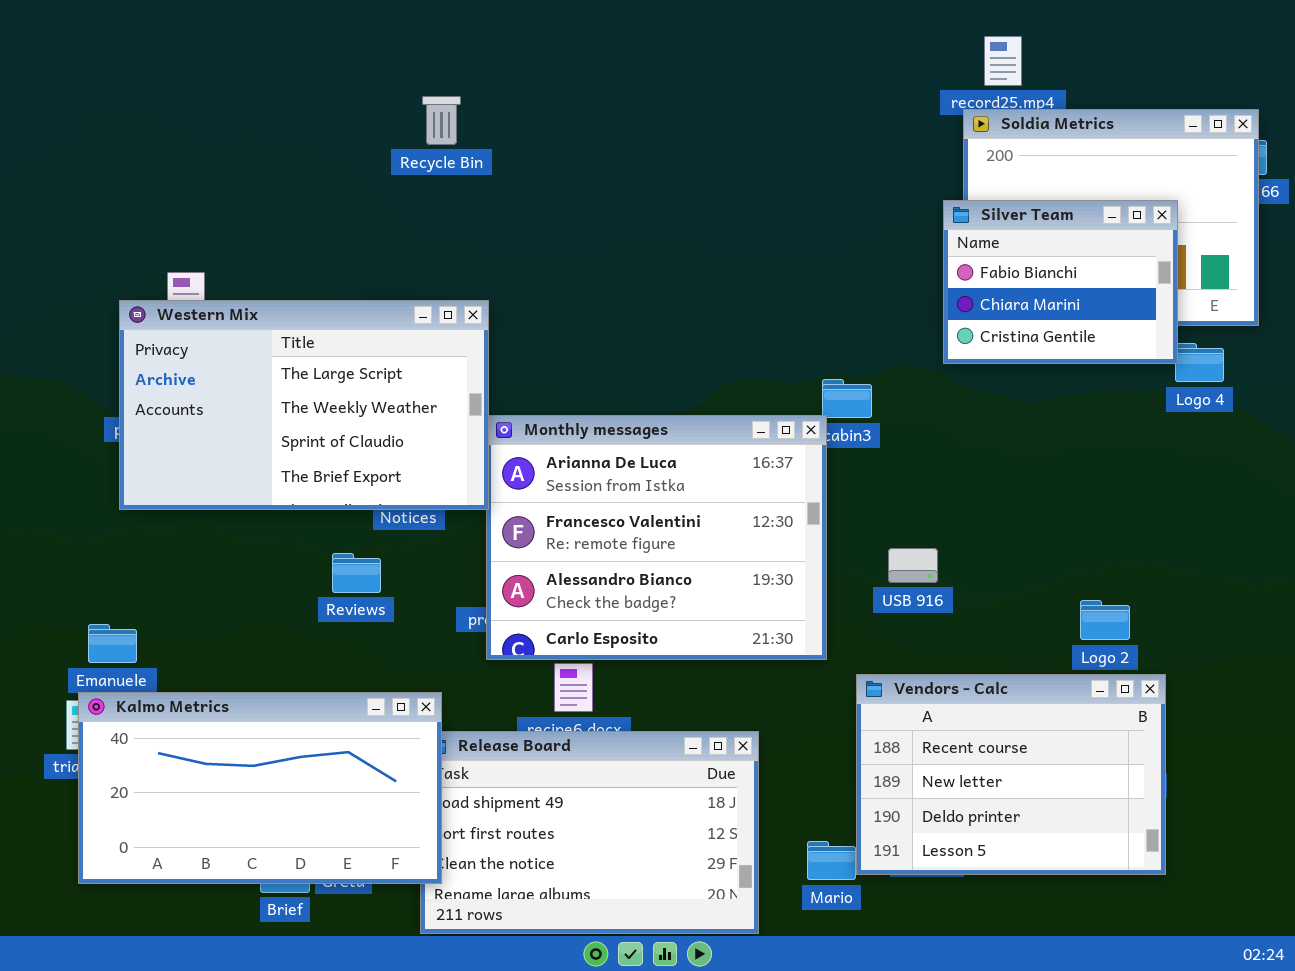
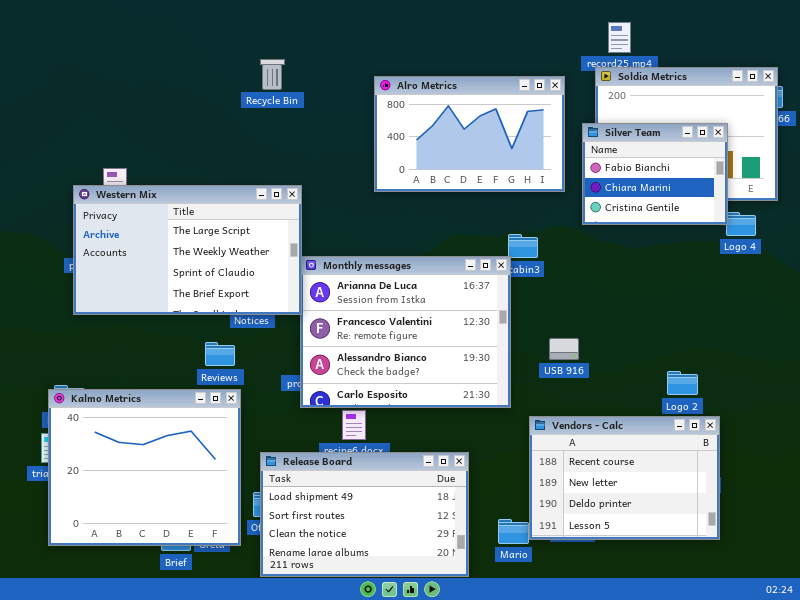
Alro Metrics: none -> [374,76,565,192], opened
Kalmo Metrics: [78,692,442,884] -> [48,389,241,546], resized

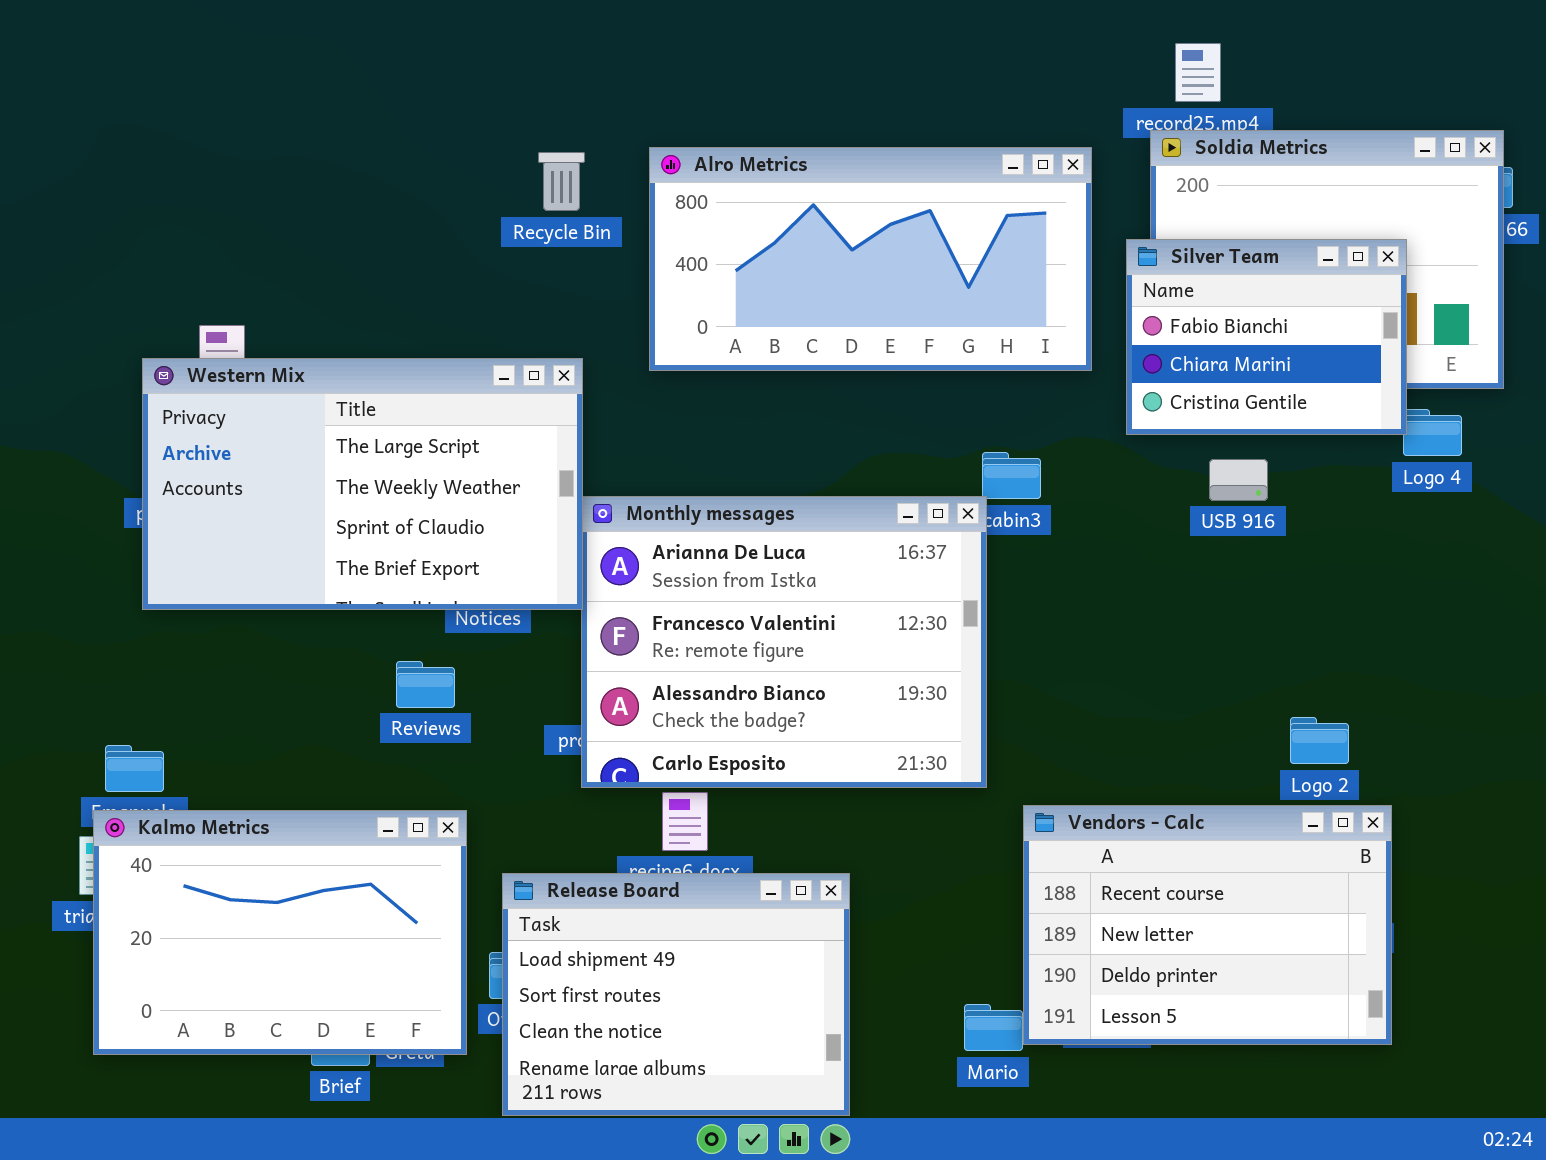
Recycle Bin: [260,59,285,90] -> [538,152,585,211], moved
Alro Metrics: [374,76,565,192] -> [649,147,1092,371], resized
USB 916: [549,338,579,360] -> [1209,459,1268,501], moved
Kalmo Metrics: [48,389,241,546] -> [93,810,467,1055], resized
Release Board: [260,452,469,577] -> [502,873,850,1116], resized

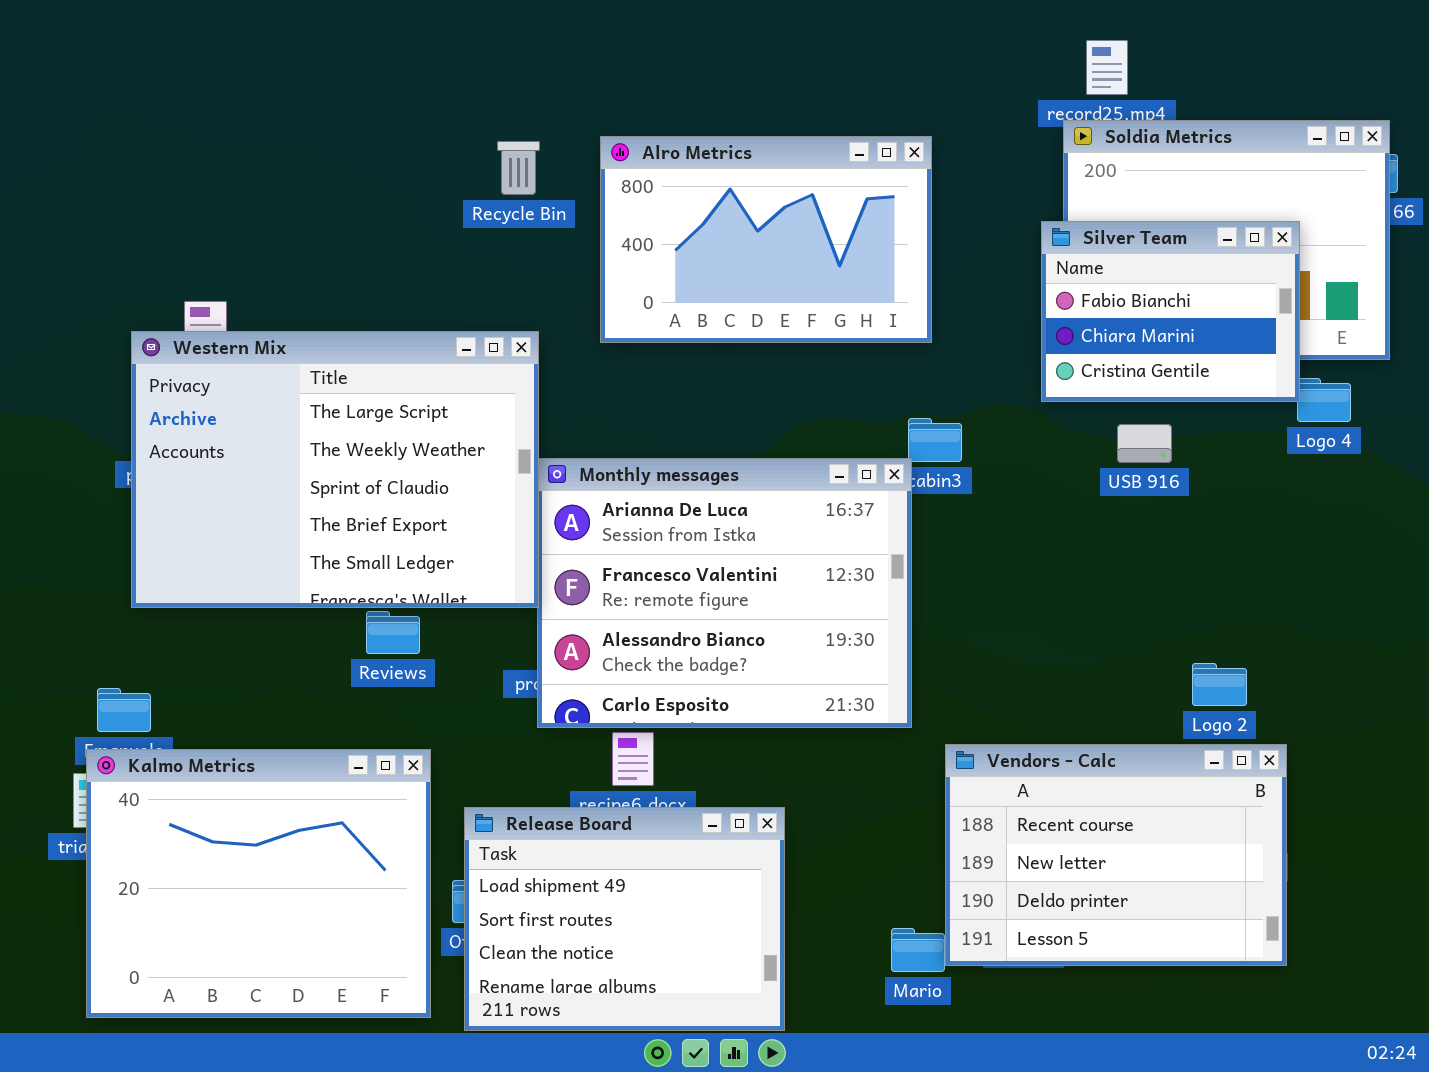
Alro Metrics: [649,147,1092,371] -> [600,136,932,343], resized
Western Mix: [142,358,583,610] -> [131,331,539,608], resized
Kalmo Metrics: [93,810,467,1055] -> [86,749,431,1018], resized

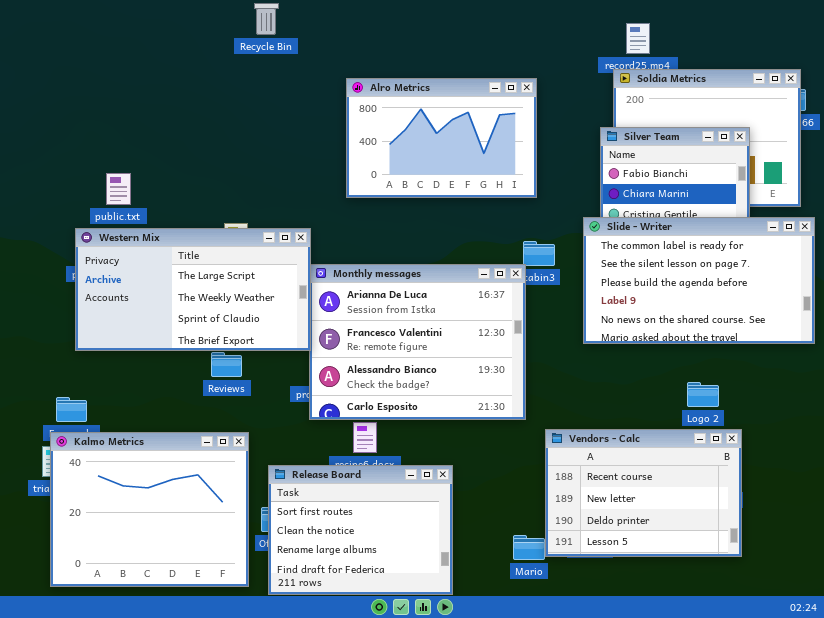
Recycle Bin: [497,141,540,195] -> [254,3,279,35], moved
Western Mix: [131,331,539,608] -> [75,228,311,351], resized
Slide - Writer: none -> [583,217,815,344], opened
Release Board: [464,807,785,1031] -> [268,465,453,595], scrolled down 1 row

